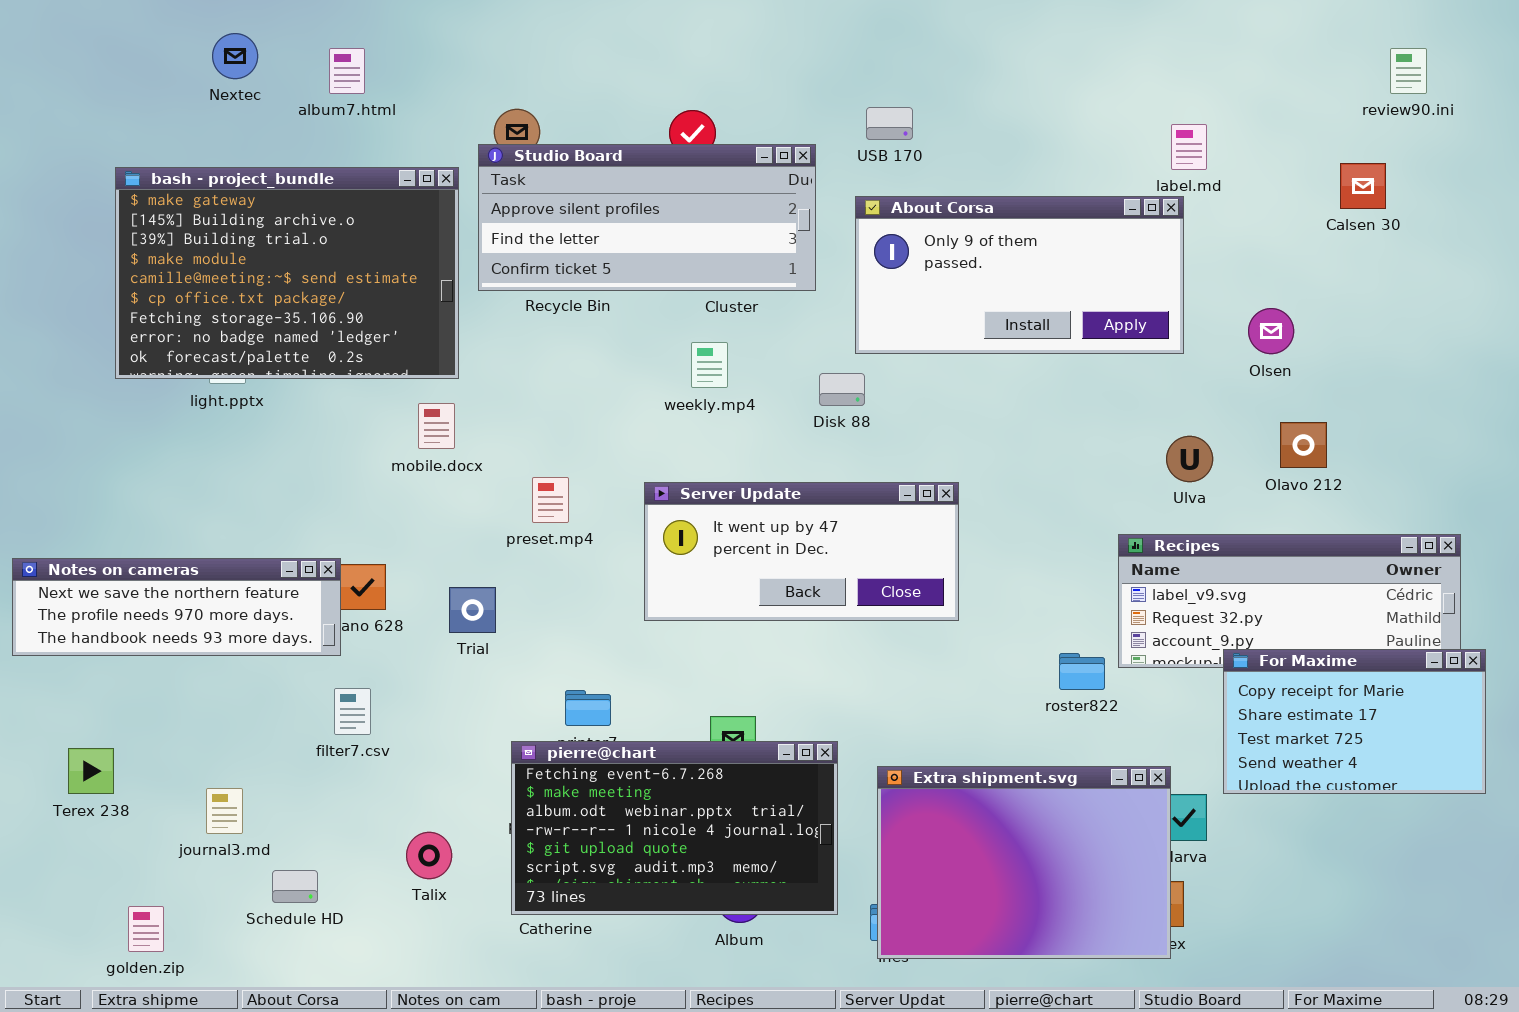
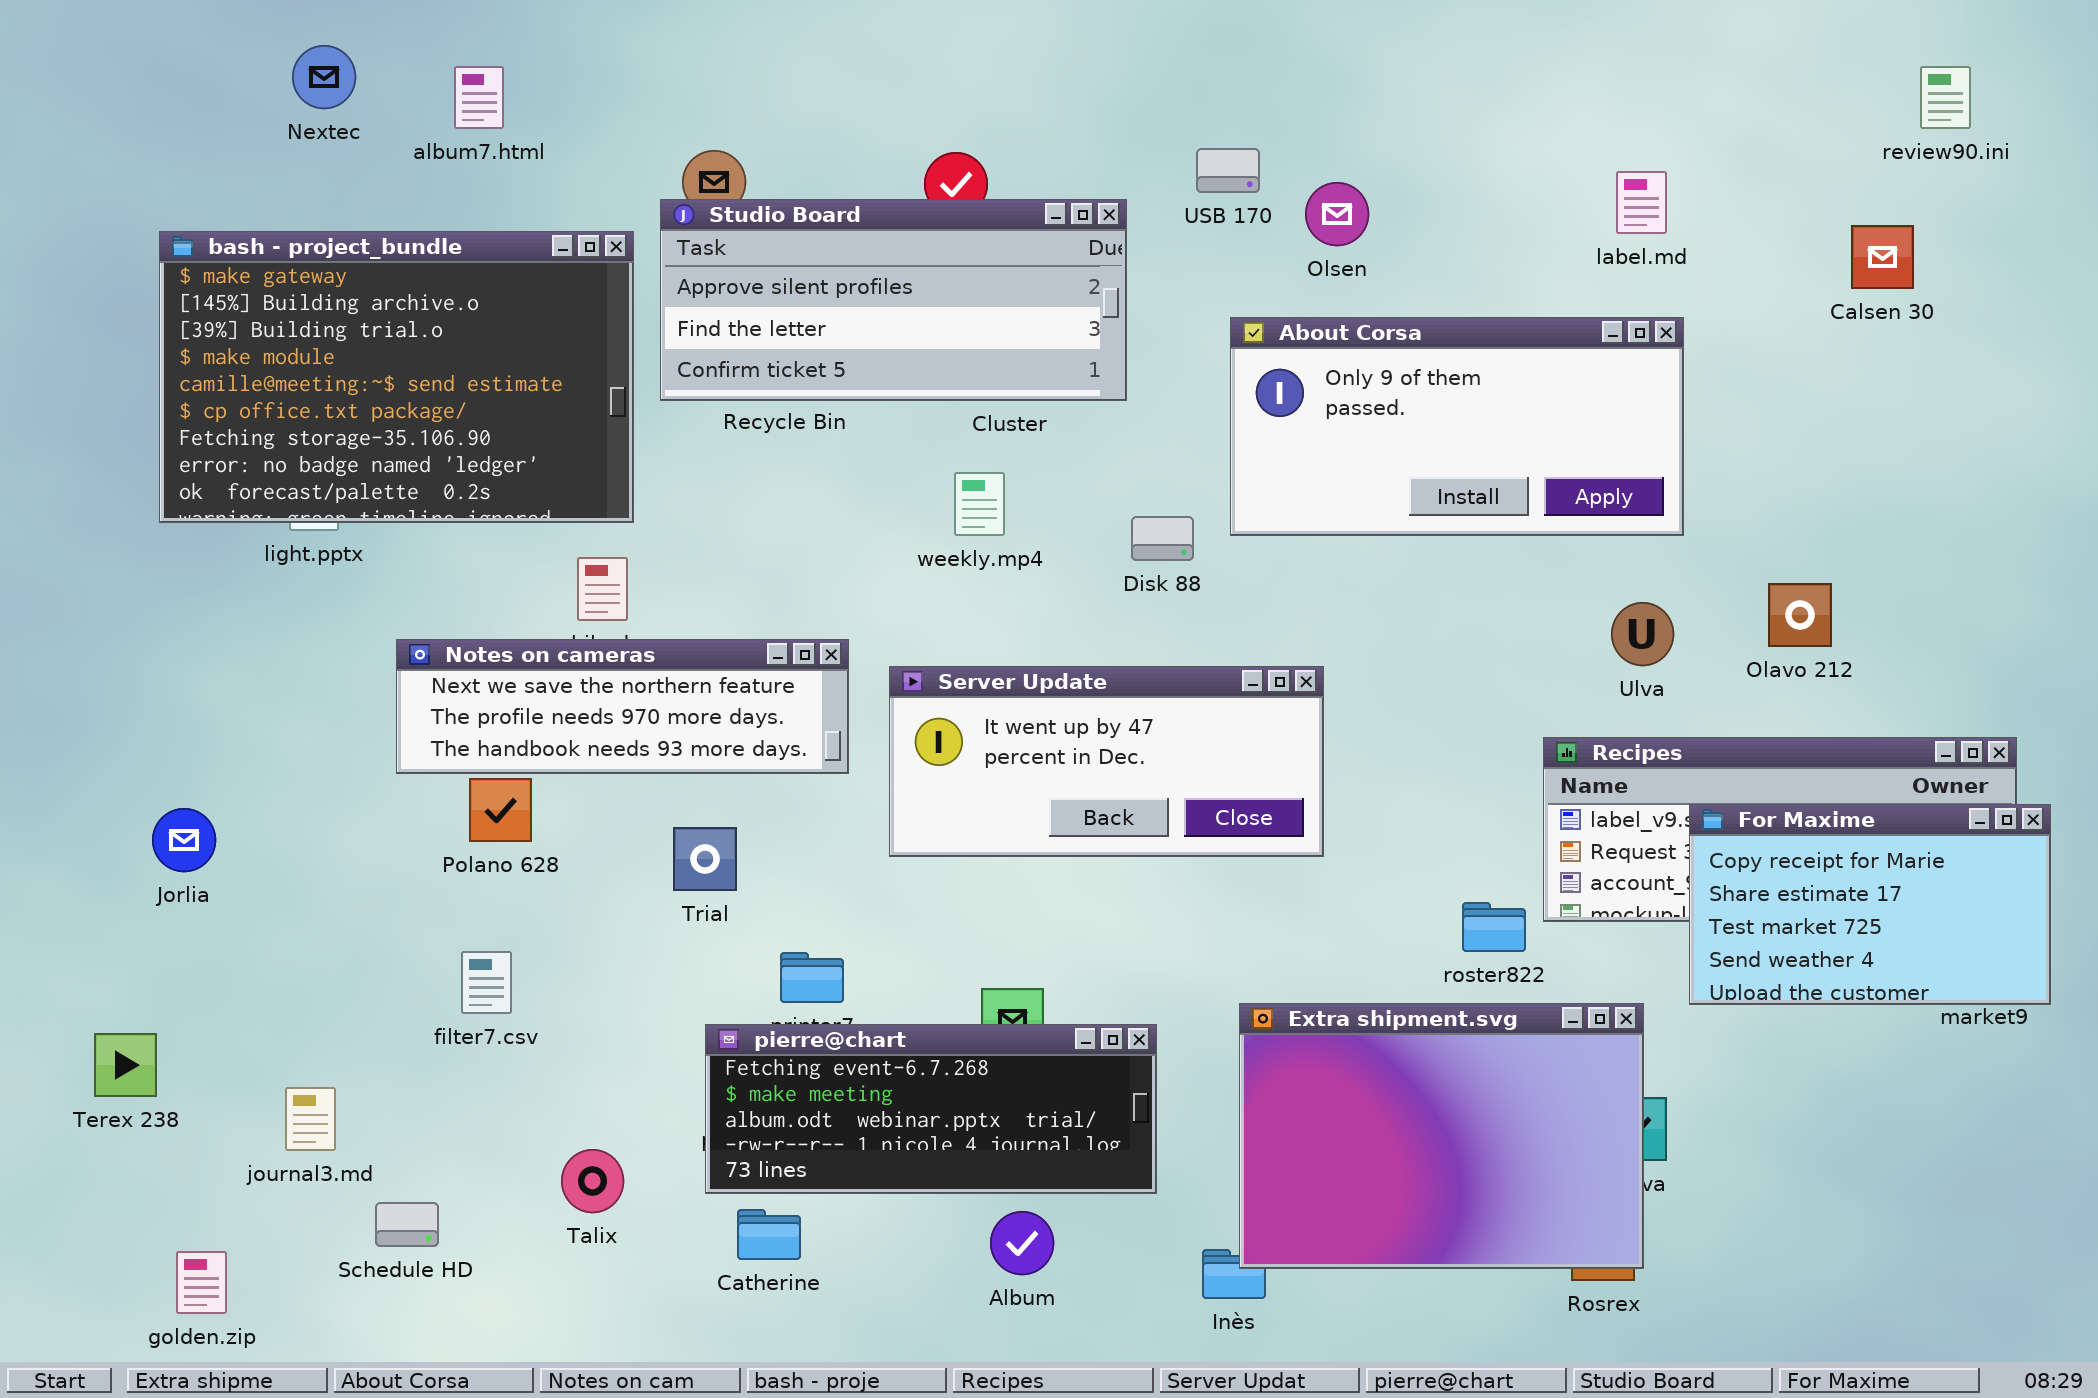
About Corsa: [855,196,1184,354] -> [1230,317,1684,536], moved
Olsen: [1248,308,1294,354] -> [1305,182,1369,246], moved
Notes on cameras: [12,558,341,656] -> [396,639,849,774], moved
Trial: [449,587,496,633] -> [673,827,737,891], moved
For Maxime: [1223,649,1486,794] -> [1689,804,2051,1005], moved
pierre@chart: [511,741,838,915] -> [705,1024,1157,1194], resized
Extra shipment.svg: [877,766,1171,959] -> [1239,1003,1644,1269], moved

